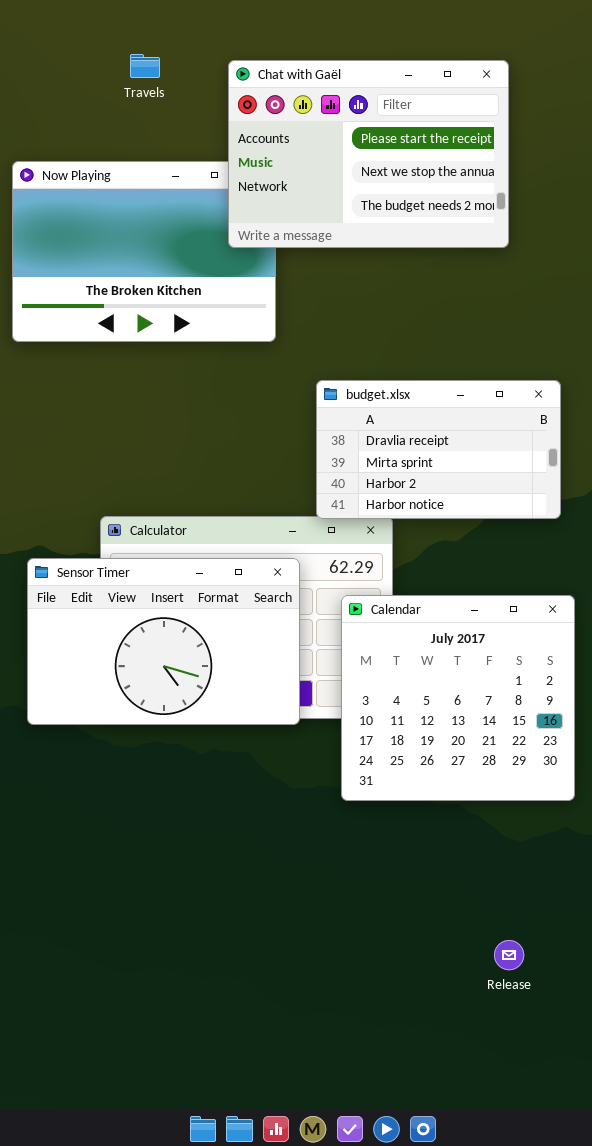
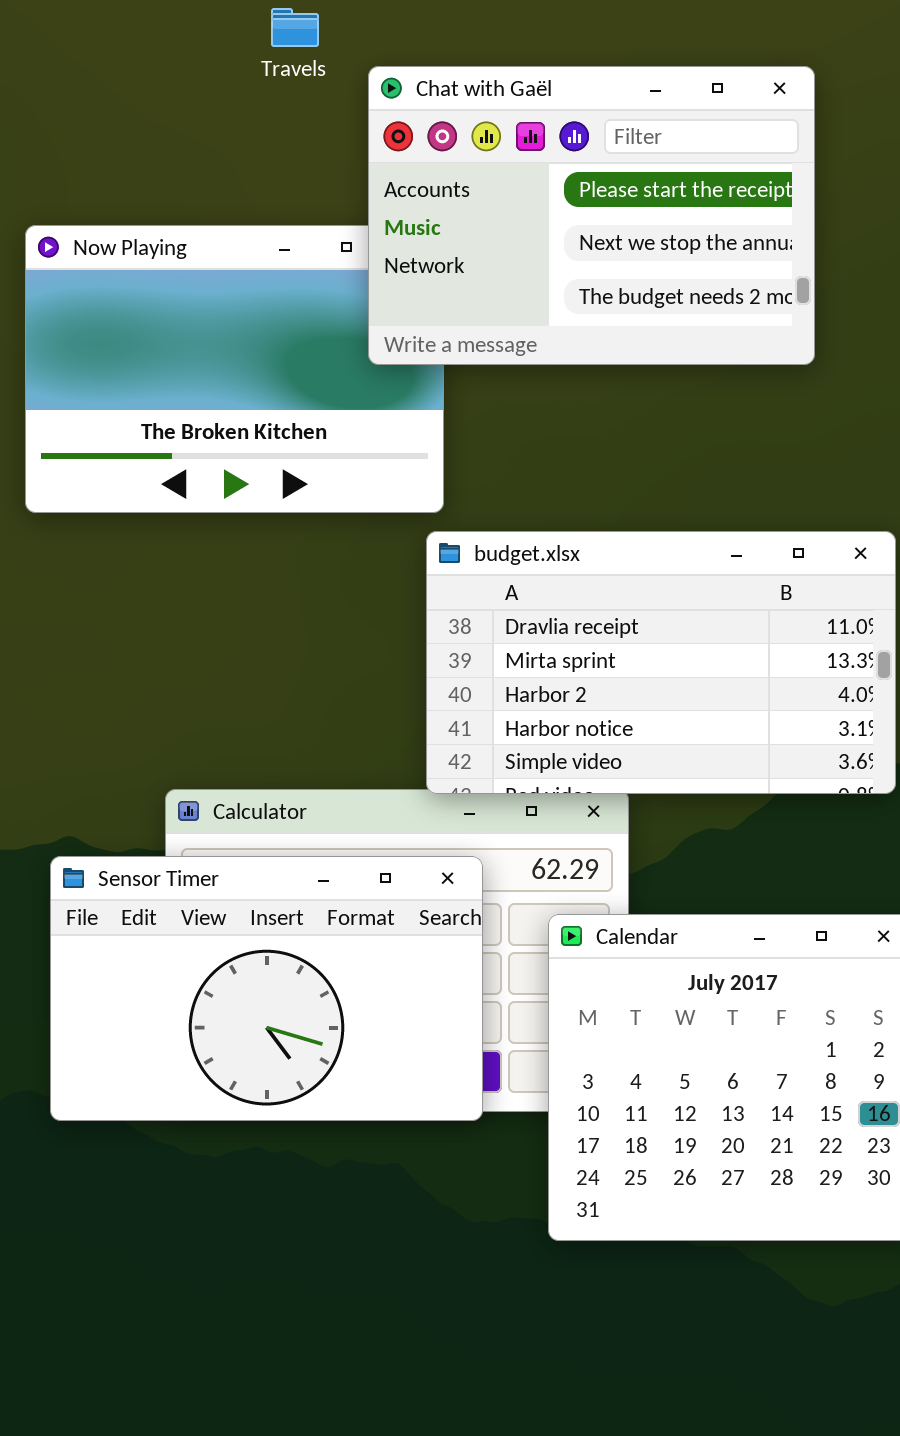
Travels: [130,54,160,78] -> [271,8,319,47], moved
budget.xlsx: [316,380,561,519] -> [426,531,896,794], resized

